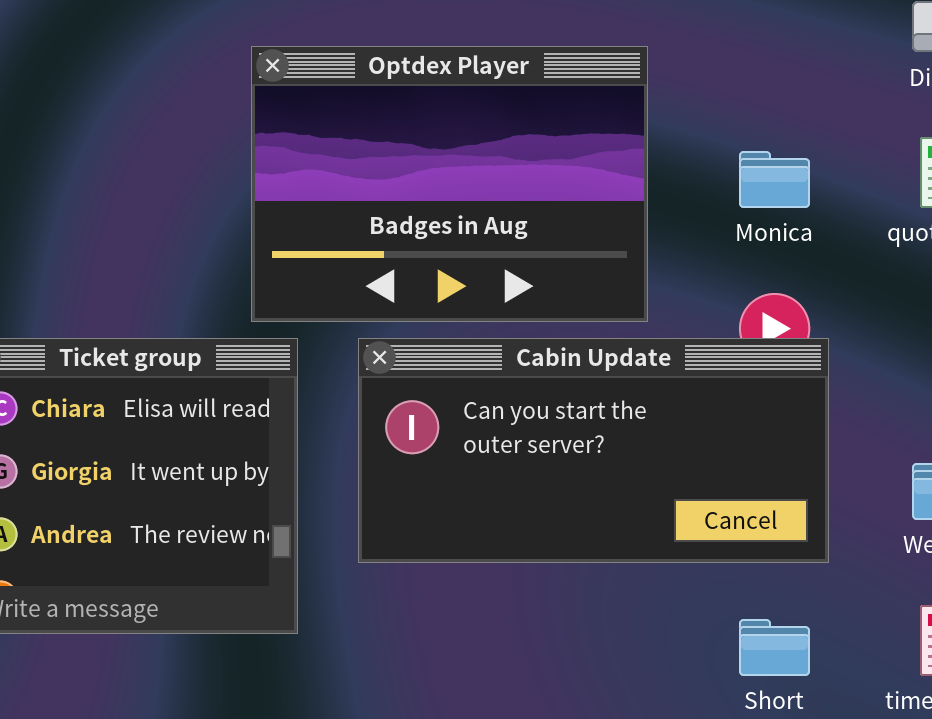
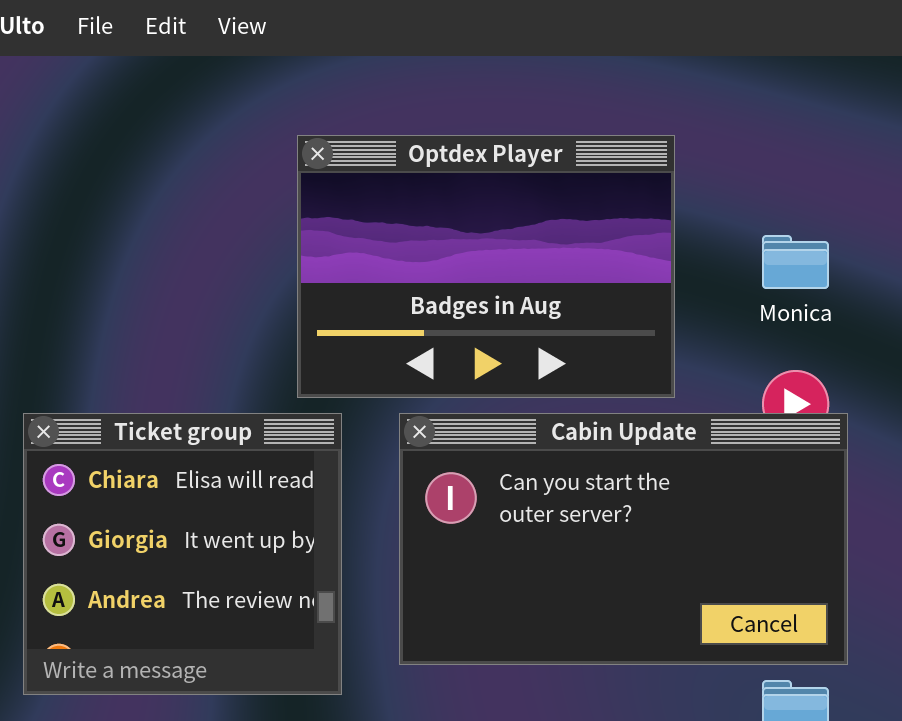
Cabin Update: [358,338,829,563] -> [399,413,848,665], resized

